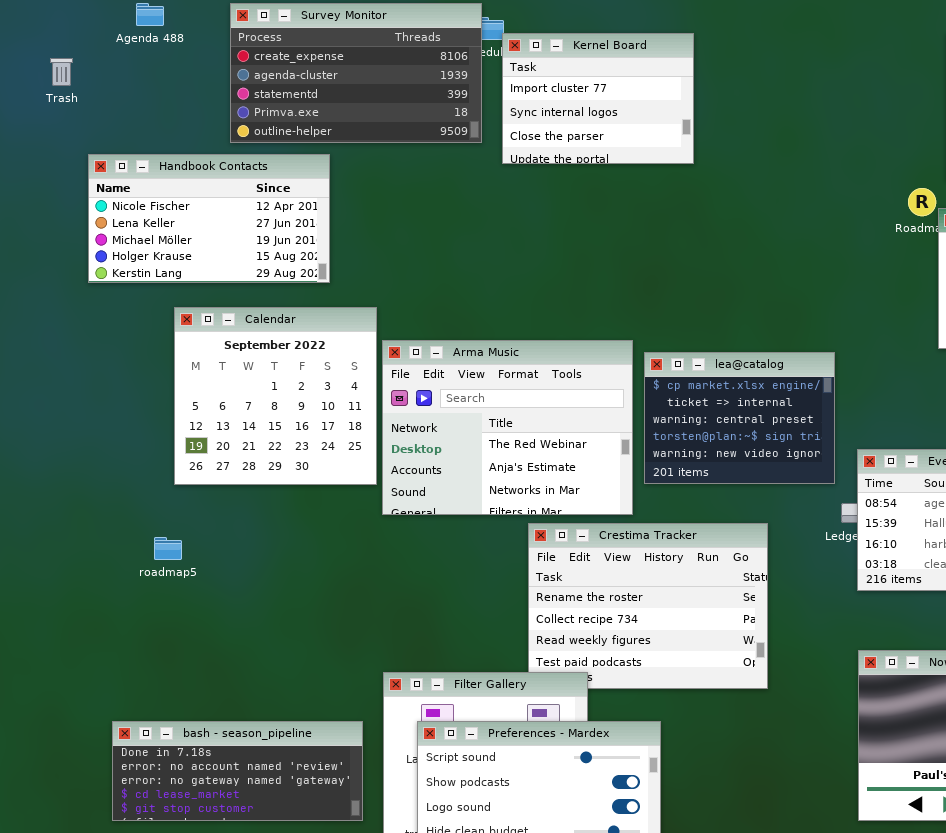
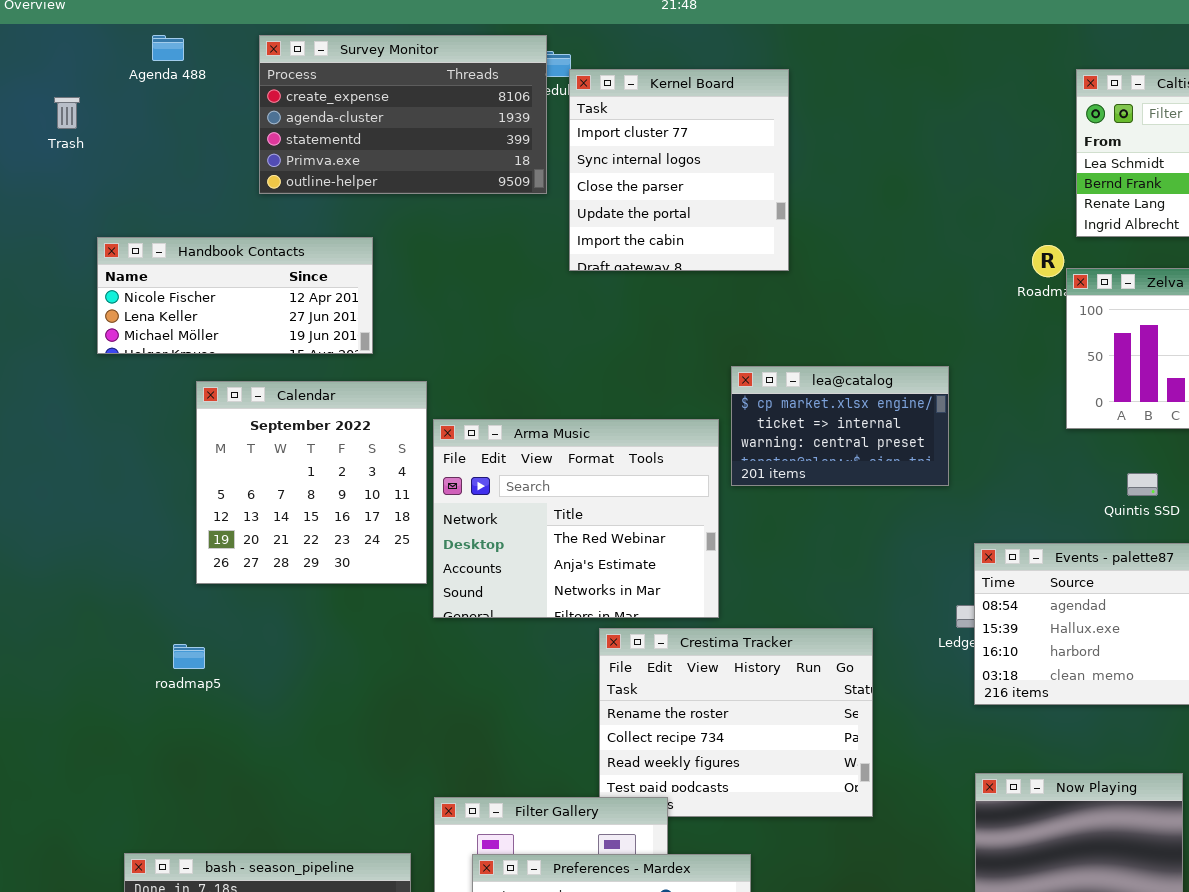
Kernel Board: [502,33,694,164] -> [569,69,789,271], resized
Handbook Contacts: [88,154,330,283] -> [97,237,373,354], resized
lea@catalog: [644,352,835,484] -> [731,366,949,486], moved, resized

